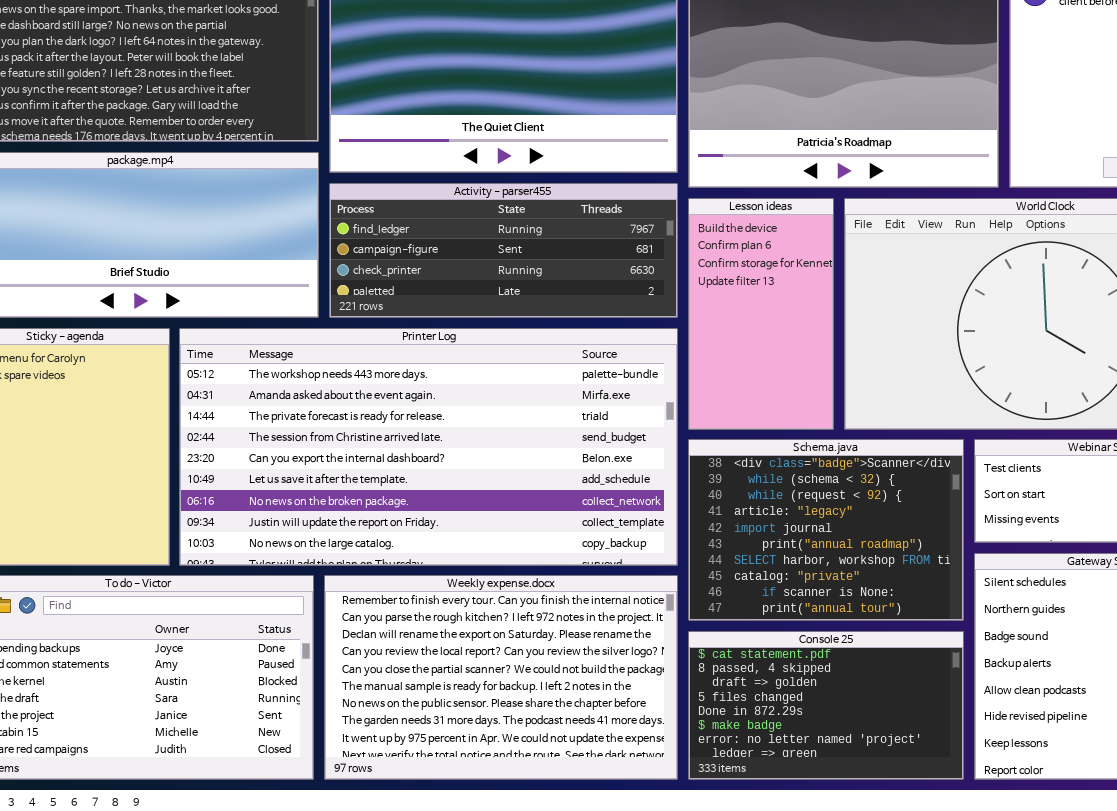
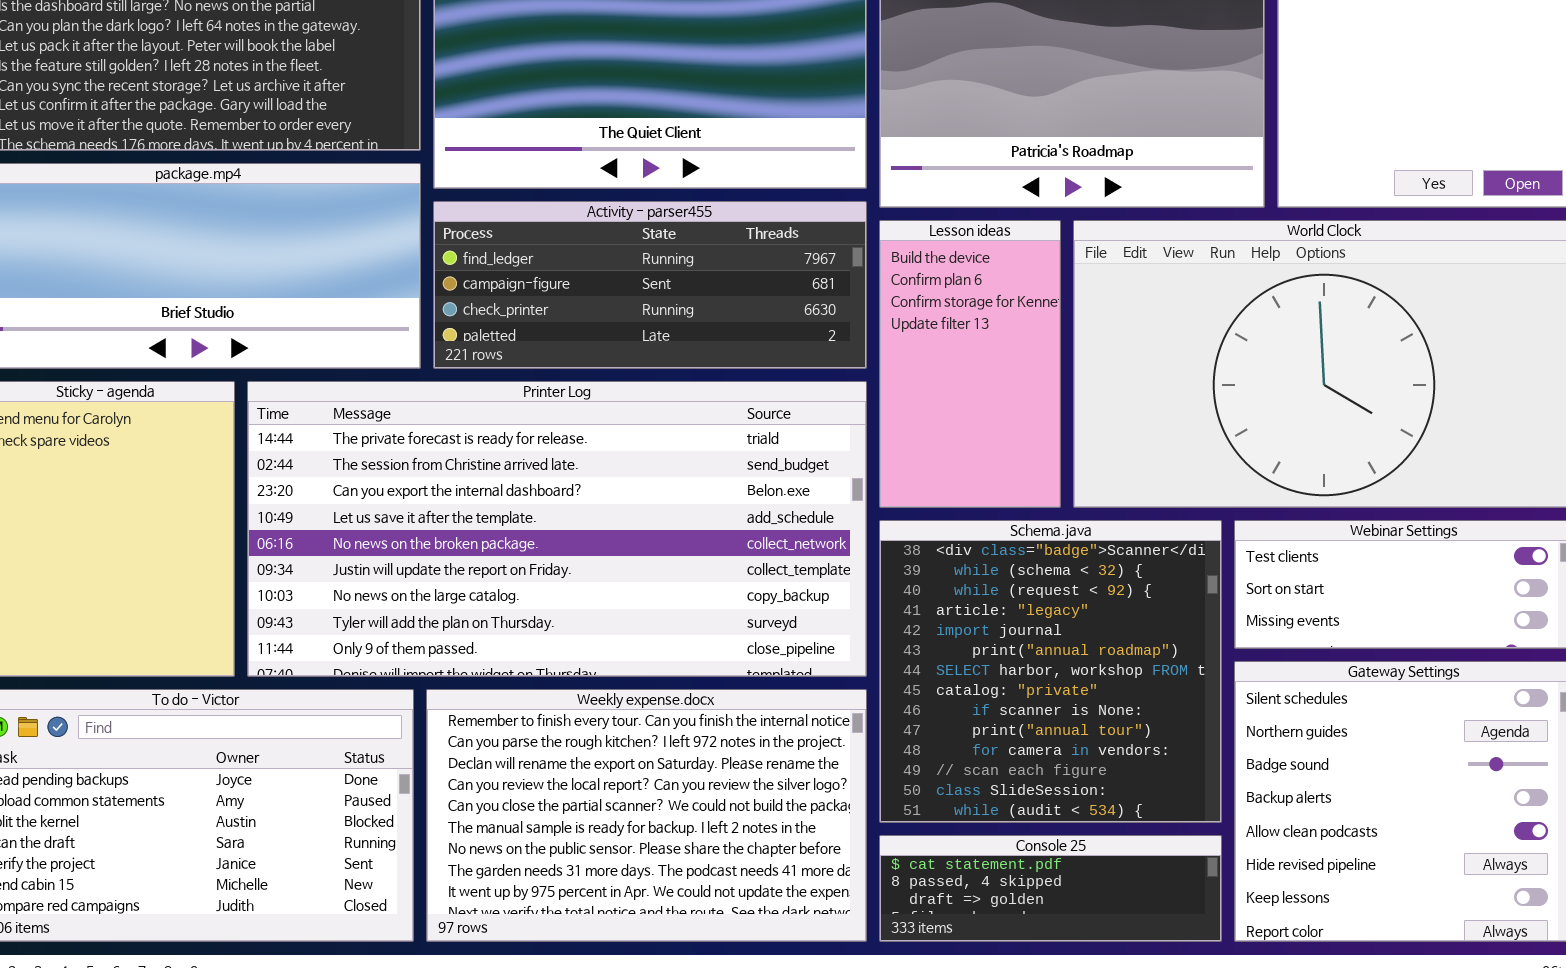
Printer Log: [179,328,678,566] -> [247,381,867,677], scrolled down 2 rows
Schema.java: [688,439,964,621] -> [879,520,1222,823], resized
Console 25: [688,631,964,780] -> [879,835,1222,942], resized

